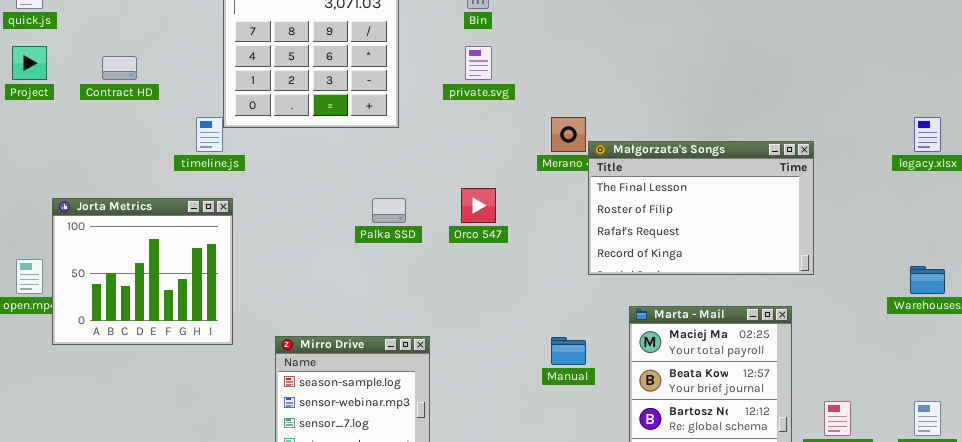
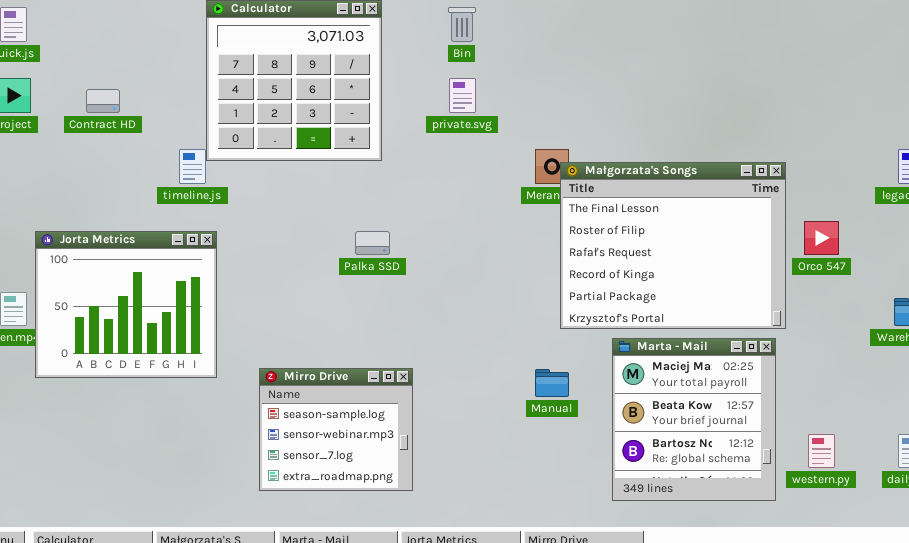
Małgorzata's Songs: [588,141,814,275] -> [560,162,786,329], moved, resized
Orco 547: [461,188,496,223] -> [804,221,839,255], moved

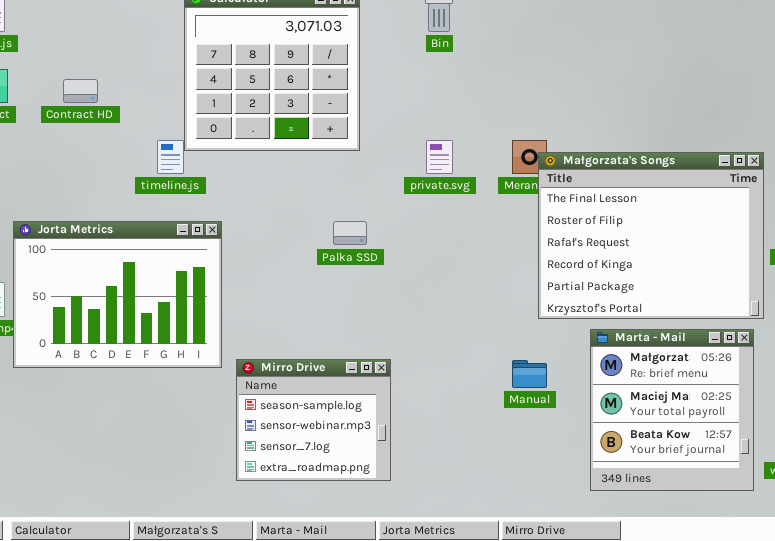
private.svg: [449,78,476,113] -> [426,140,453,174], moved
Jorta Metrics: [35,231,217,378] -> [13,221,222,368], resized
Marta - Mail: [612,338,776,501] -> [590,329,754,491], scrolled up 1 row

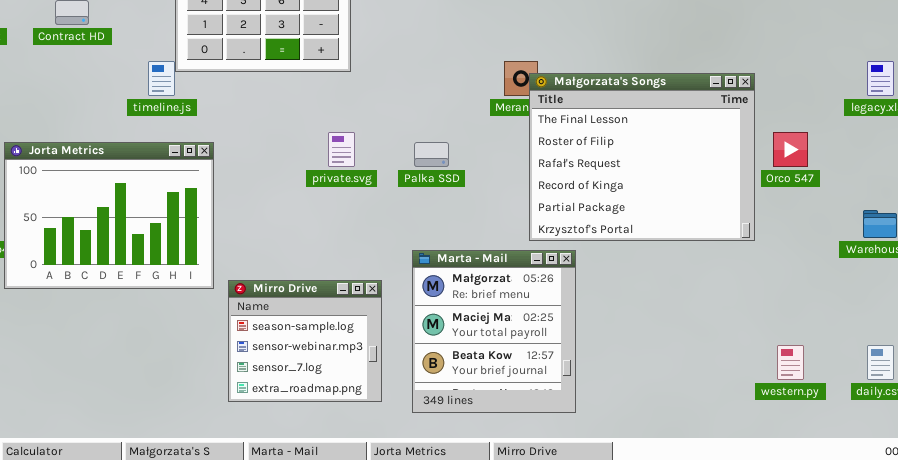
private.svg: [426,140,453,174] -> [328,132,355,167], moved
Palka SSD: [333,221,367,245] -> [414,142,449,167], moved
Marta - Mail: [590,329,754,491] -> [412,250,576,413], moved

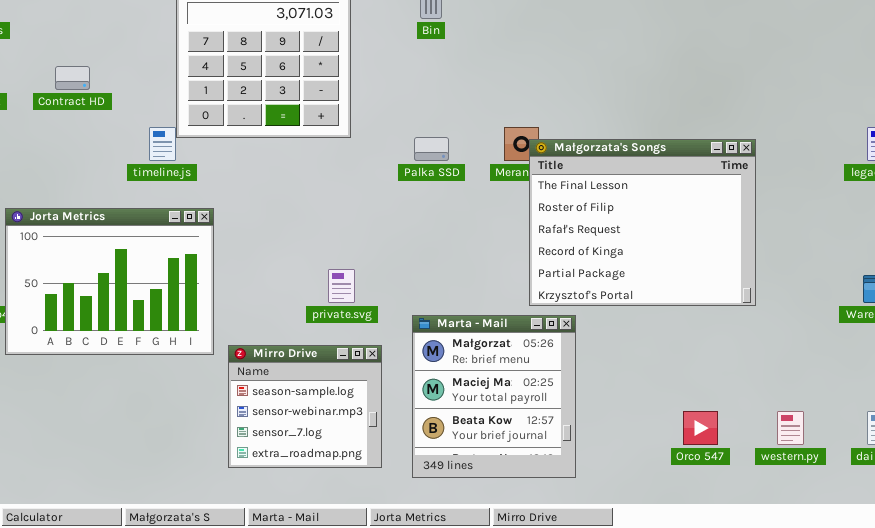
private.svg: [328,132,355,167] -> [328,269,355,303], moved
Orco 547: [773,132,808,167] -> [683,411,718,445], moved
Palka SSD: [414,142,449,167] -> [414,137,449,161], moved

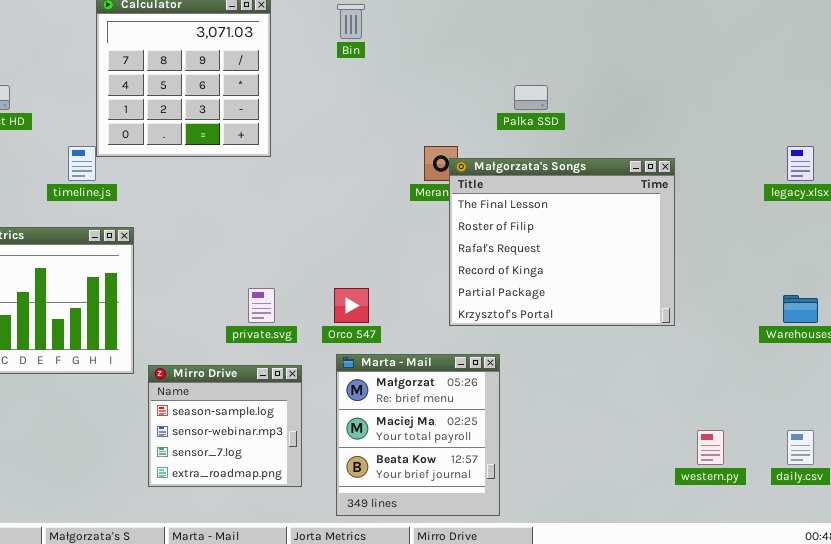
Palka SSD: [414,137,449,161] -> [514,85,548,110], moved
Marta - Mail: [412,315,576,478] -> [336,354,500,516], moved
Orco 547: [683,411,718,445] -> [334,288,369,323], moved

